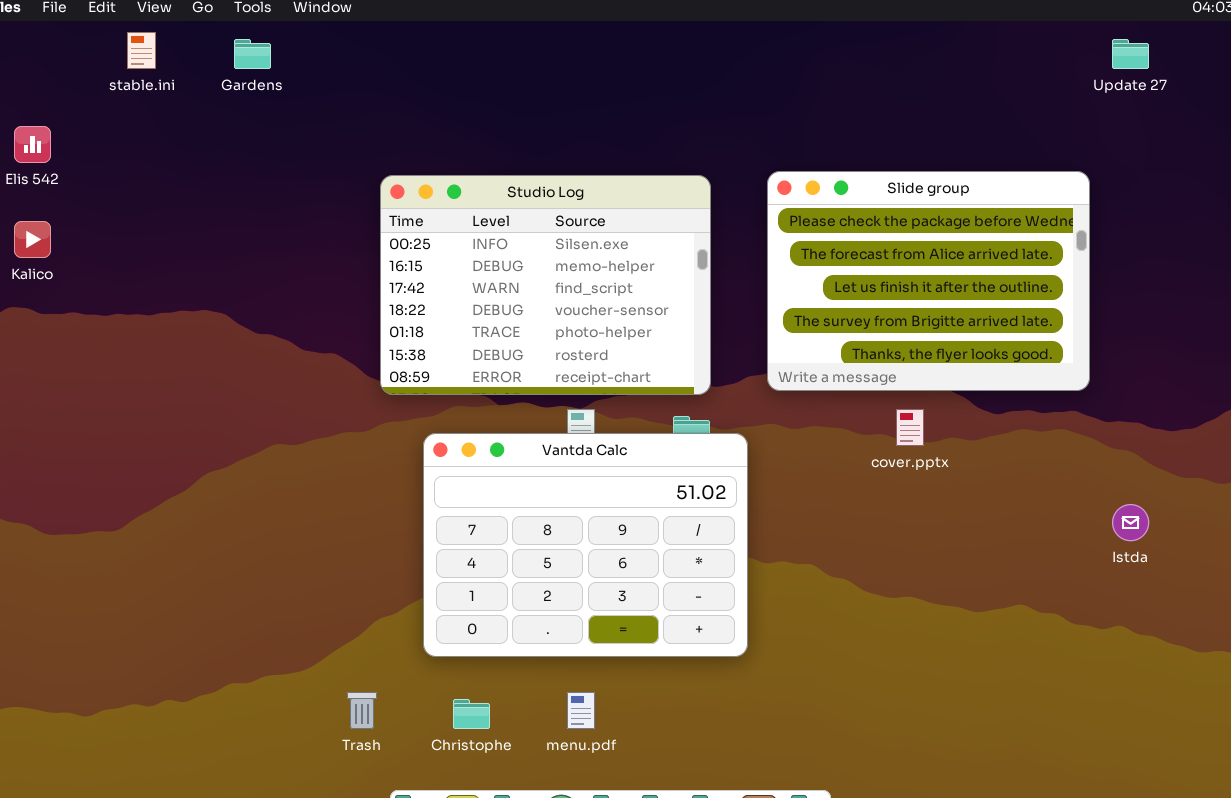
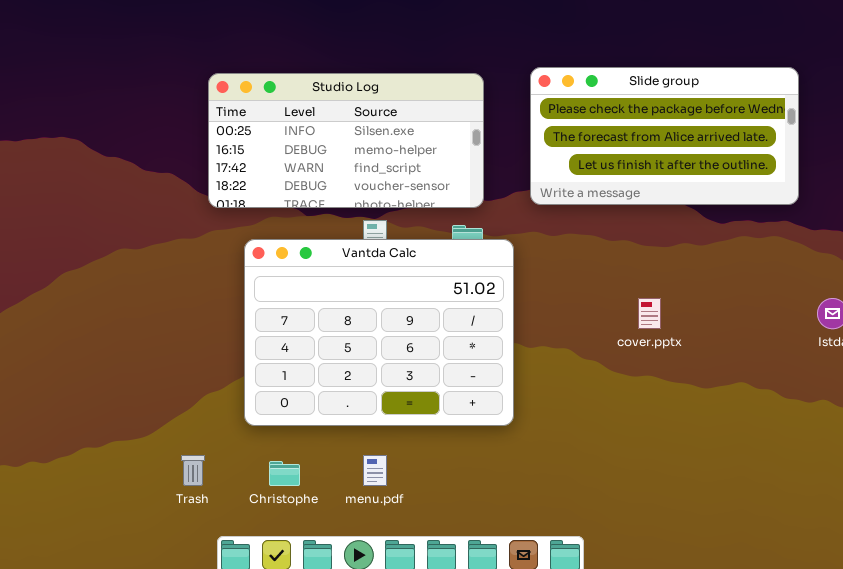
Slide group: [767,171,1090,391] -> [530,67,799,205], resized
Studio Log: [380,175,711,395] -> [208,73,484,208], resized
cover.pptx: [896,409,924,446] -> [638,298,661,329], moved

